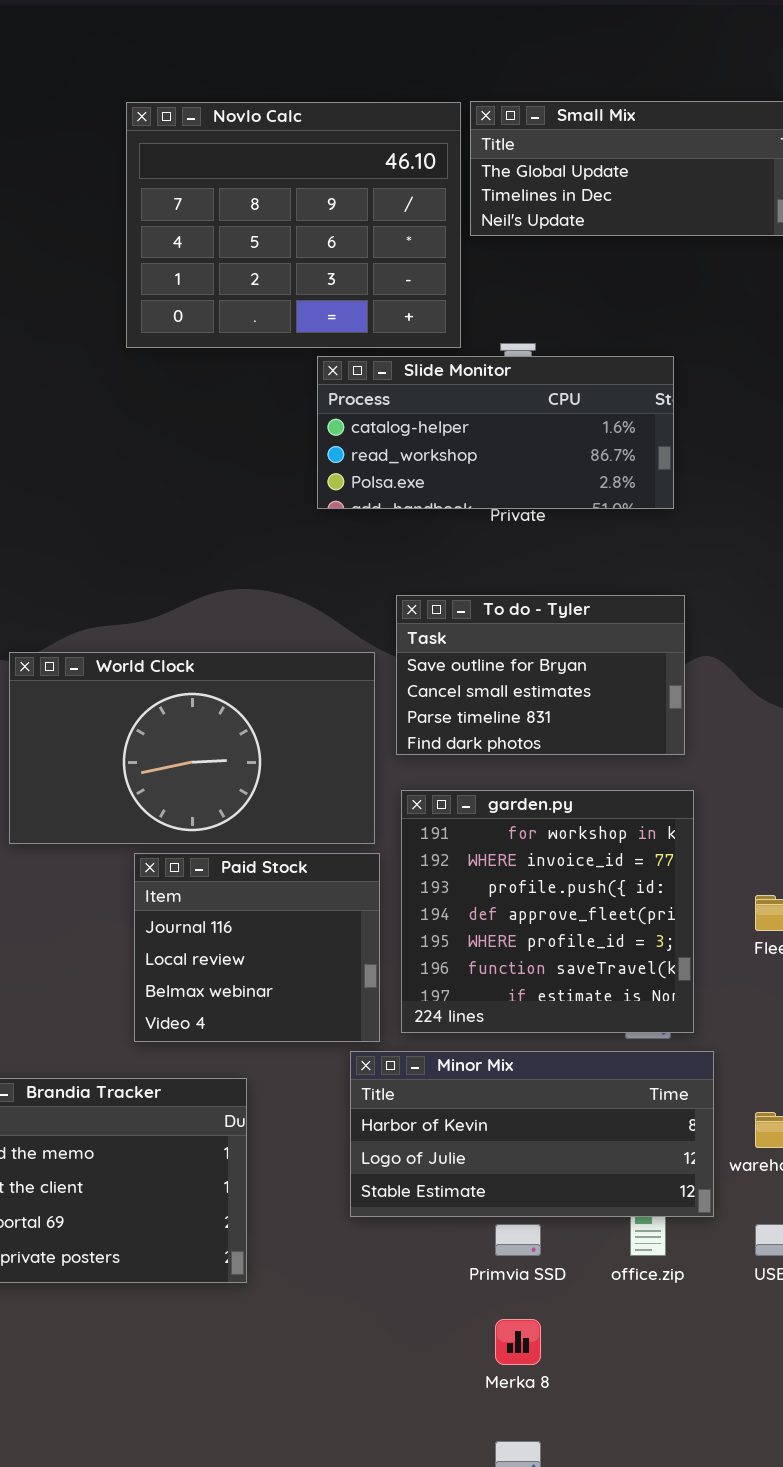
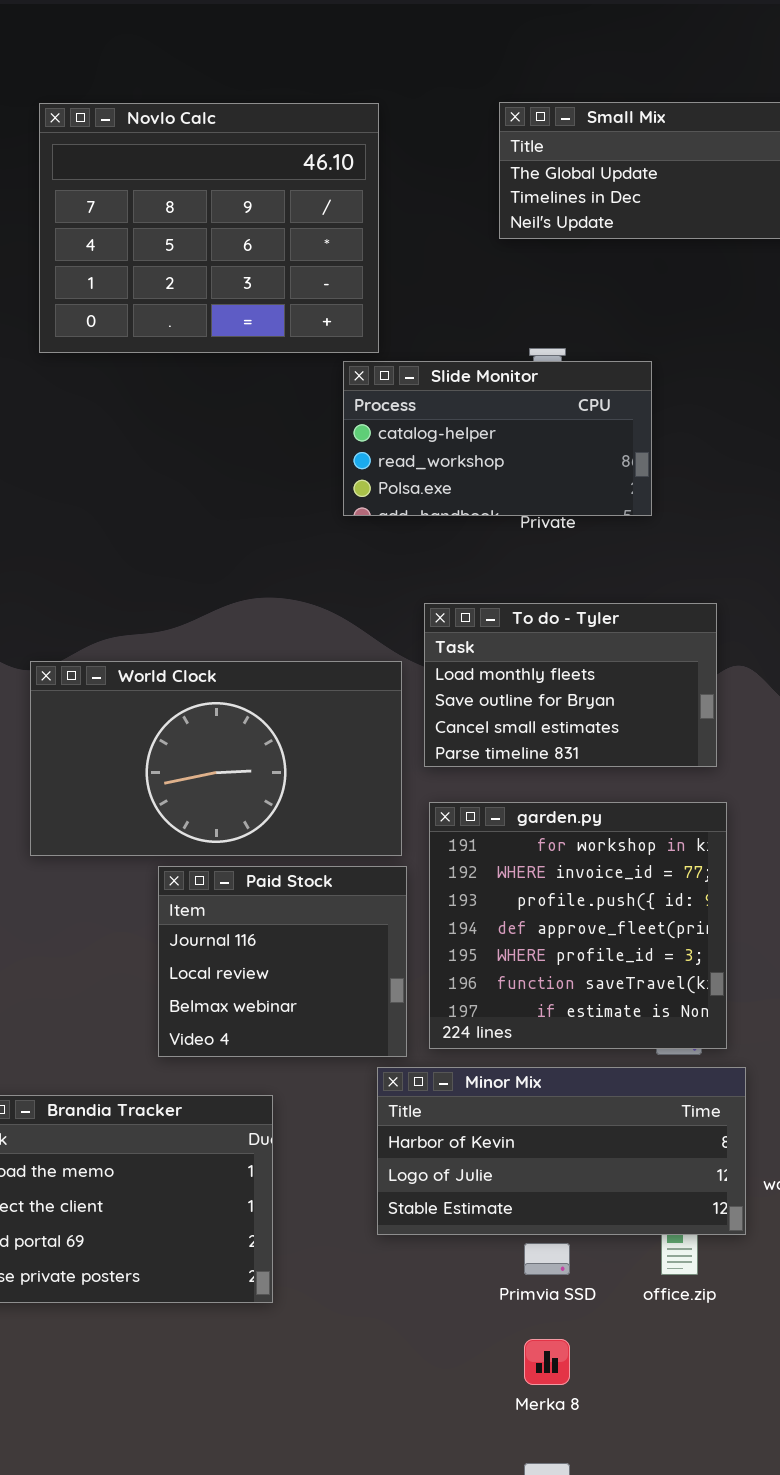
Novlo Calc: [126,102,461,348] -> [39,103,379,353], moved
Slide Monitor: [317,356,674,509] -> [343,361,652,516], resized
To do - Tyler: [396,595,685,755] -> [424,603,717,767], scrolled up 1 row

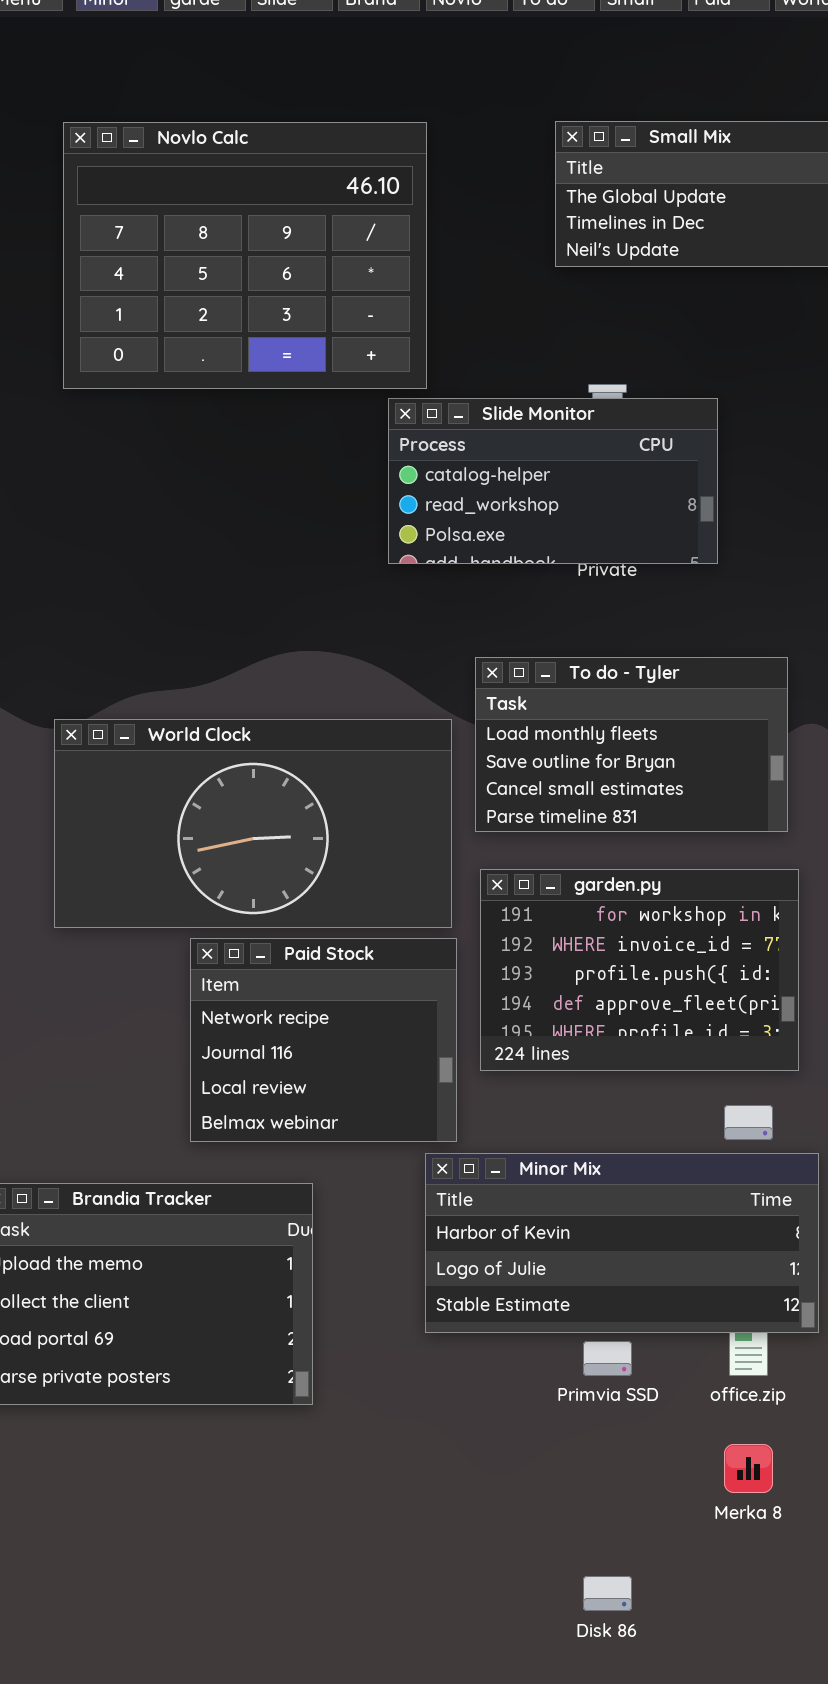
garden.py: [429,802,727,1049] -> [480,869,799,1071], resized
Paid Stock: [158,866,407,1057] -> [190,938,457,1142], scrolled up 1 row
Merka 8: [524,1339,570,1385] -> [724,1444,773,1493], moved

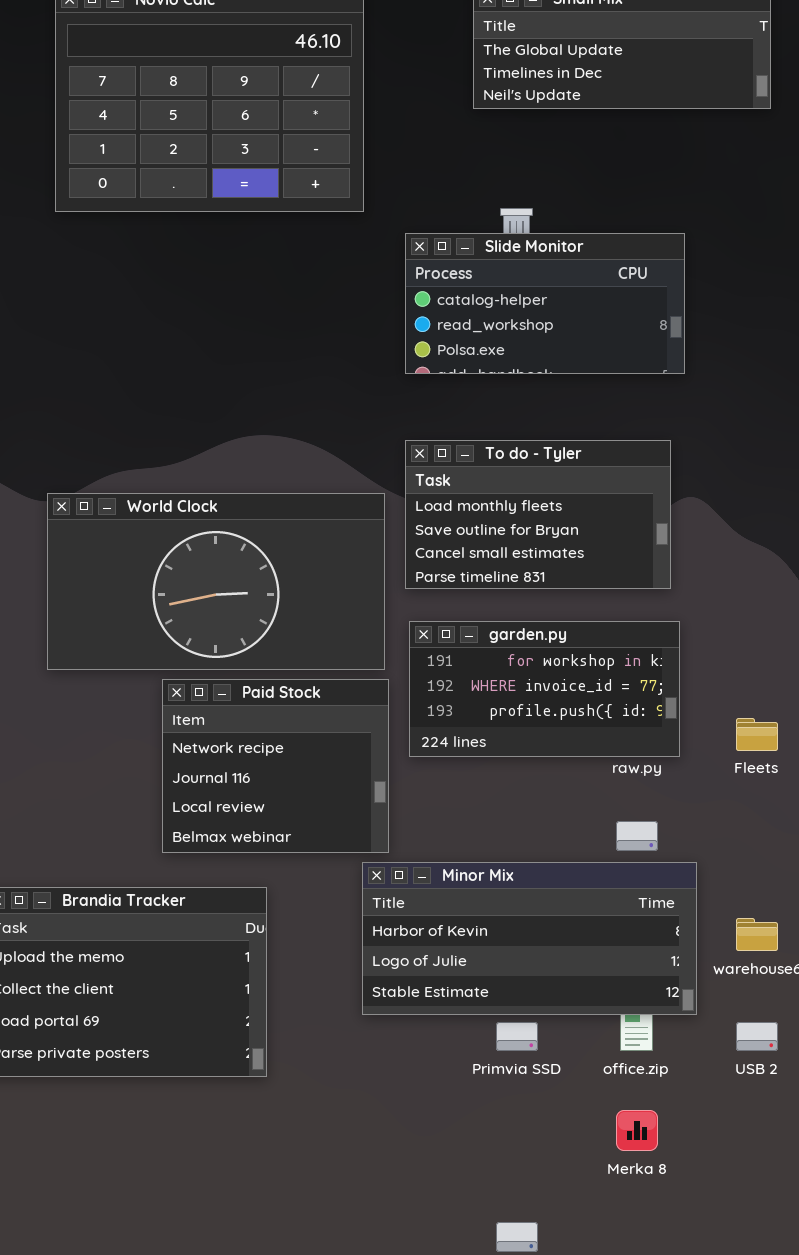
Slide Monitor: [388,398,718,564] -> [405,233,685,374], moved
garden.py: [480,869,799,1071] -> [409,621,680,757], resized

